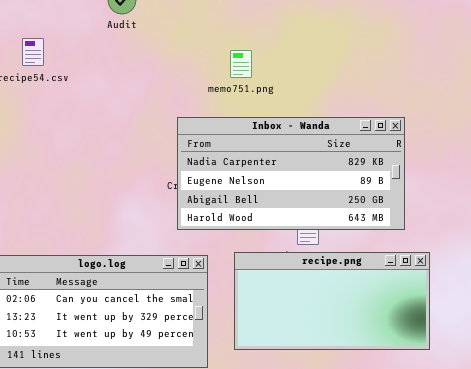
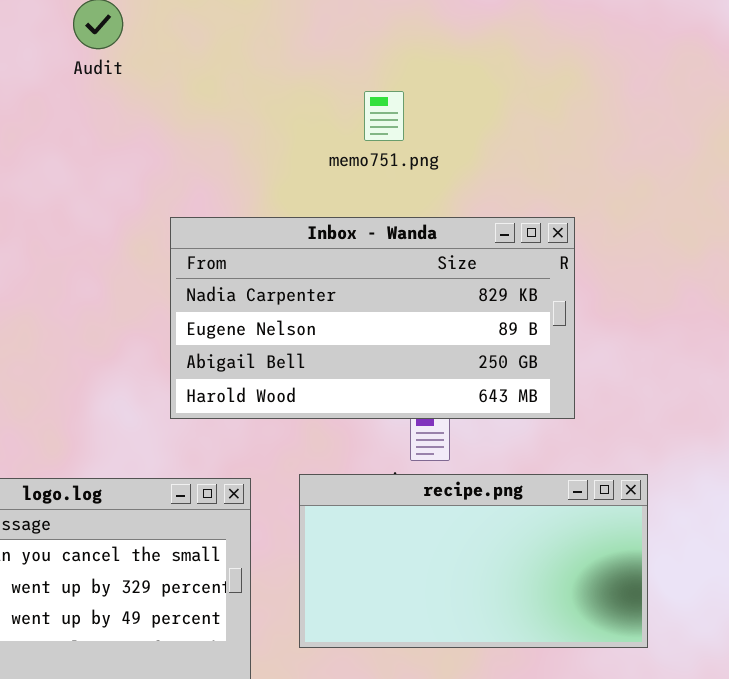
memo751.png: [230,50,252,78] -> [364,91,404,141], moved
Inbox - Wanda: [177,117,405,230] -> [170,217,575,419], moved

